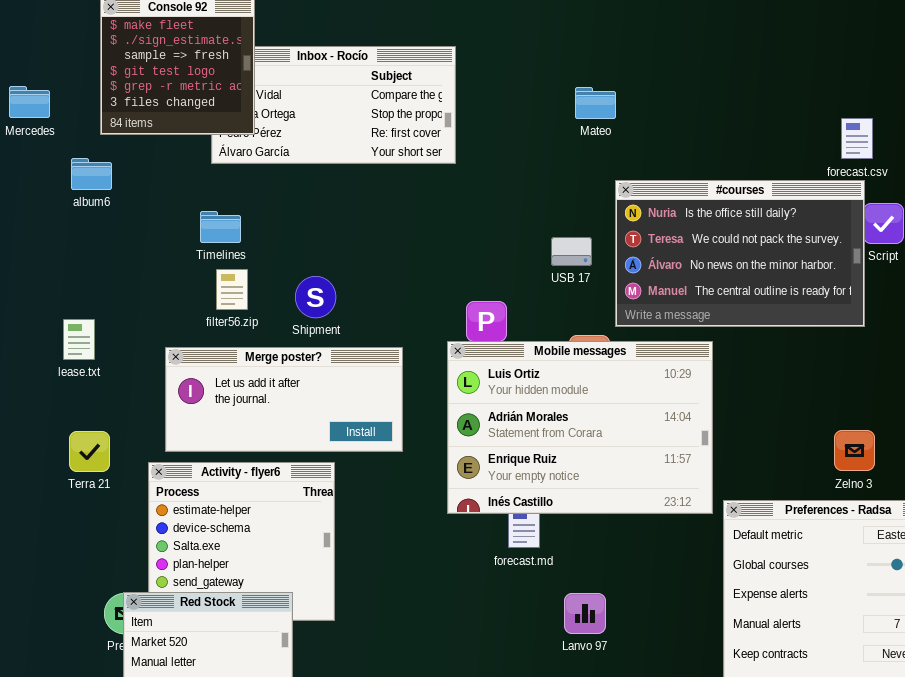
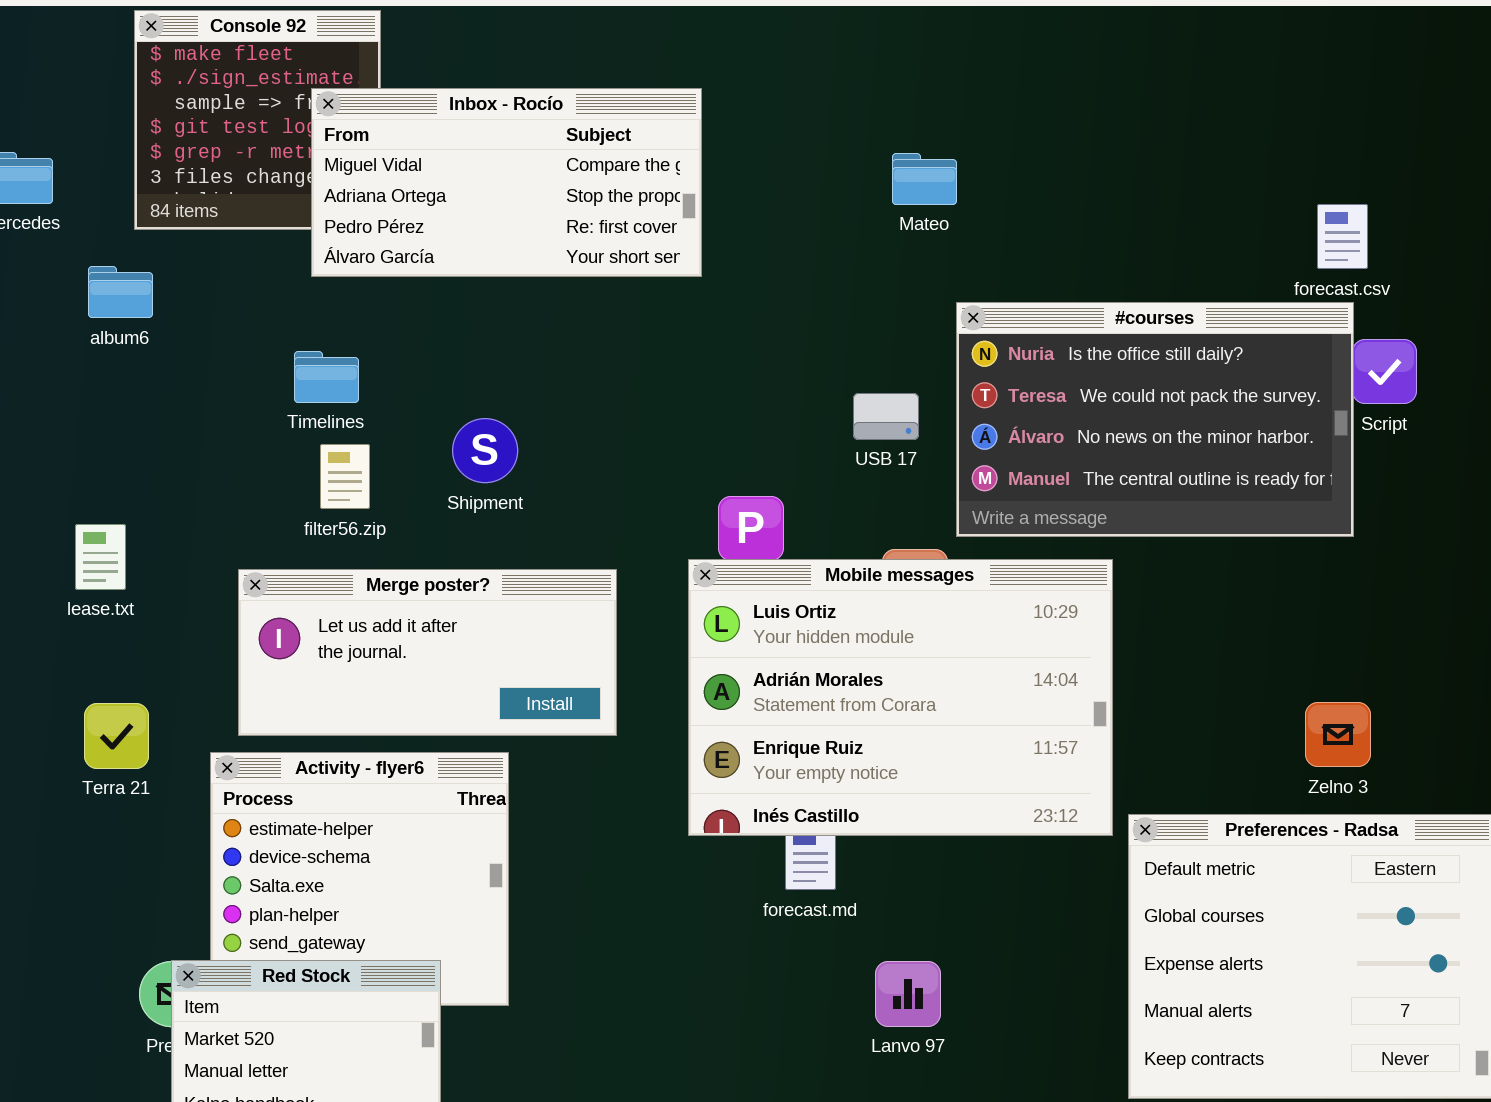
Inbox - Rocío: [211,46,456,164] -> [311,88,702,277], raised
Shipment: [295,276,336,318] -> [452,418,518,483], moved

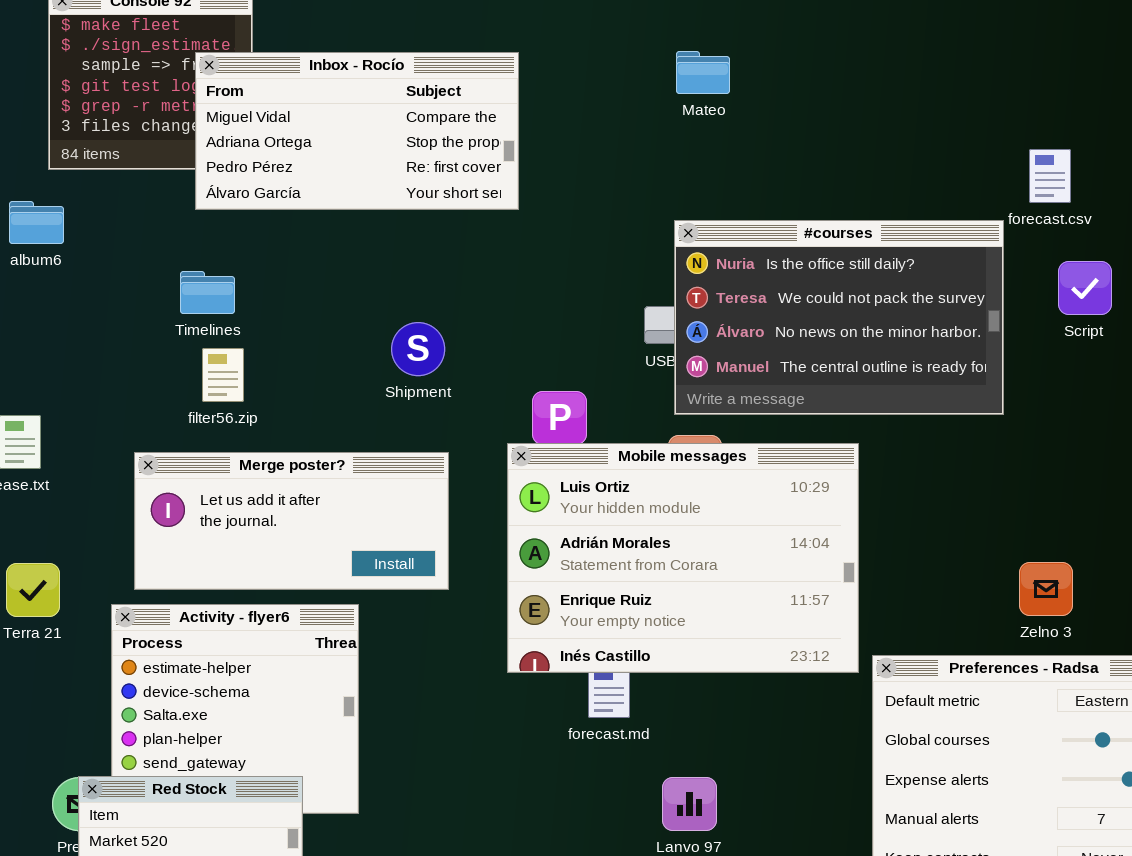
Mateo: [892,153,957,205] -> [676,51,730,94], moved
#courses: [956,302,1354,537] -> [674,220,1004,415], moved
Shipment: [452,418,518,483] -> [391,322,445,376], moved

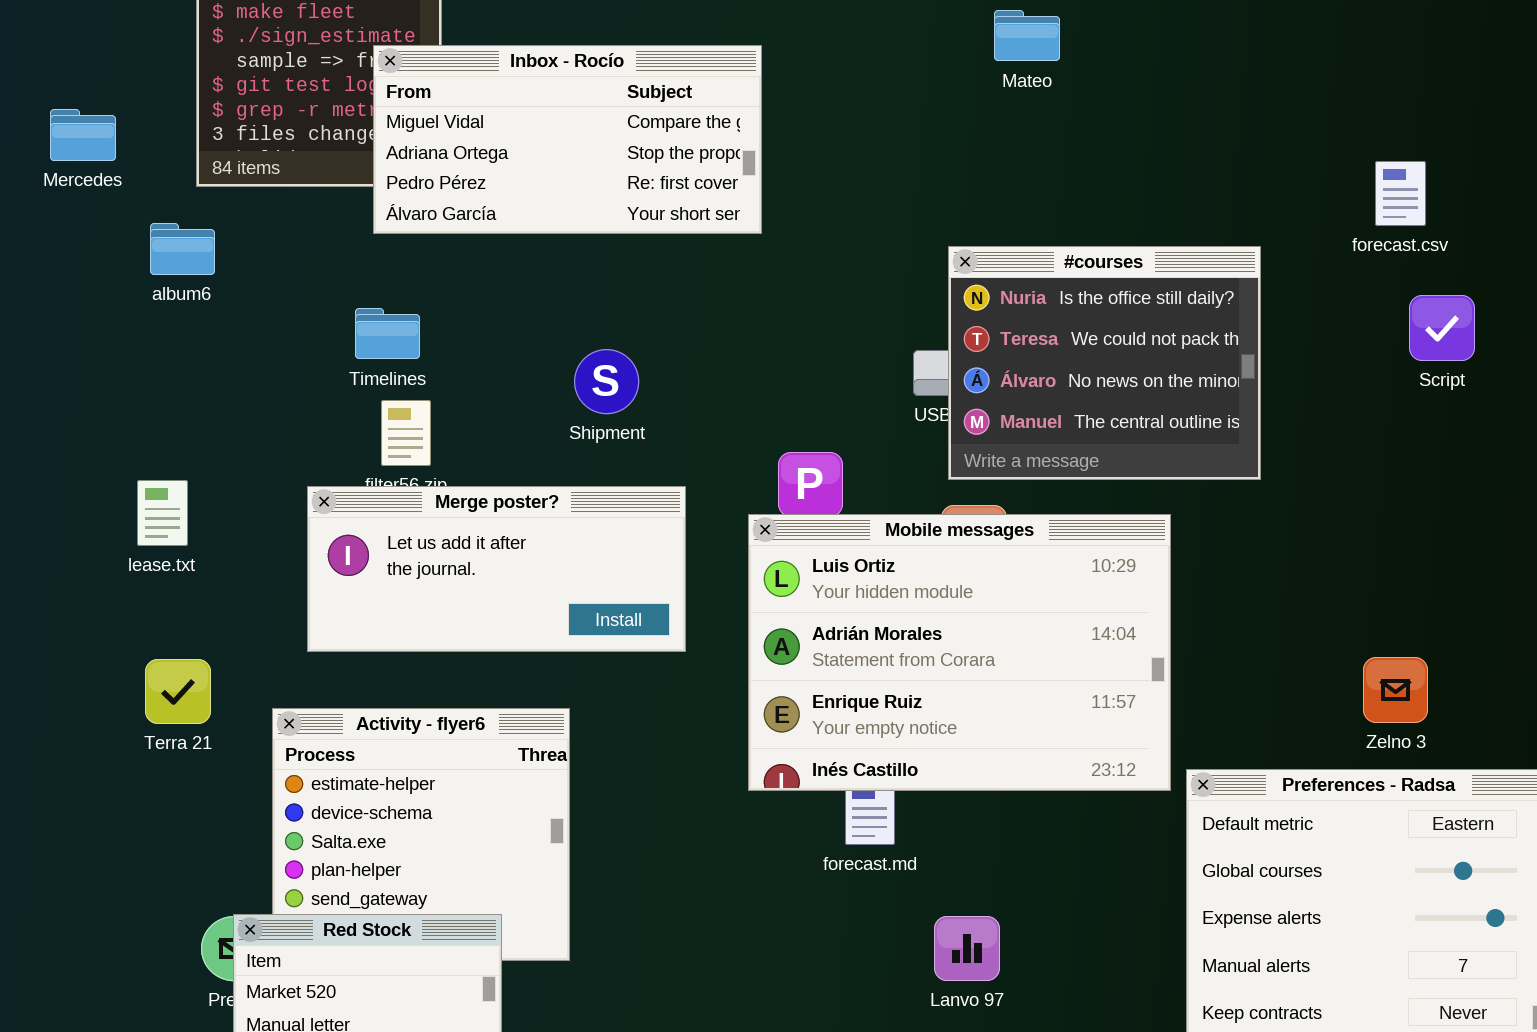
Mateo: [676,51,730,94] -> [994,10,1060,61], moved
#courses: [674,220,1004,415] -> [948,246,1261,480], resized
Shipment: [391,322,445,376] -> [574,349,639,414], moved
Merge poster?: [134,452,449,590] -> [307,486,686,652], moved

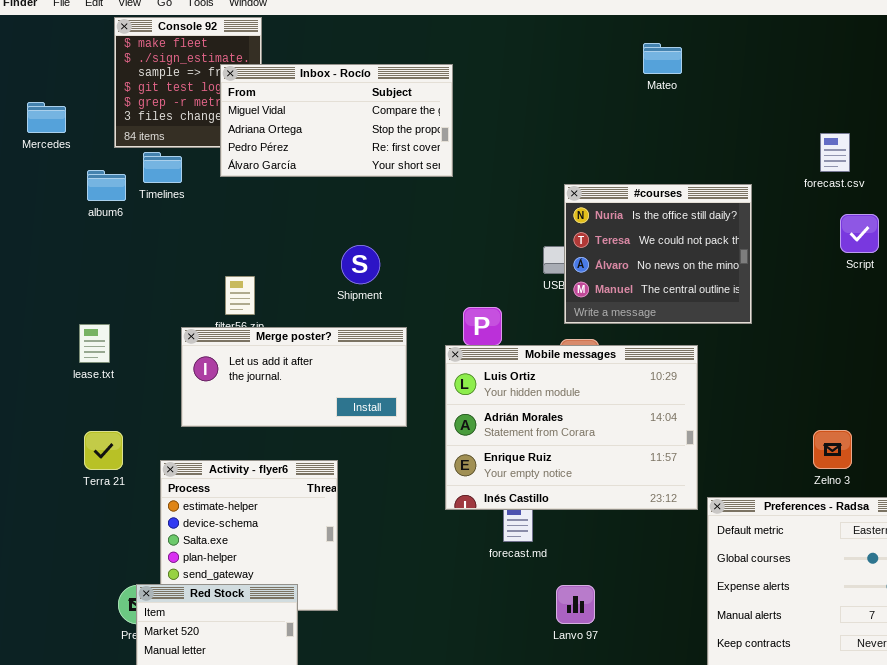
Mateo: [994,10,1060,61] -> [643,43,682,74], moved
Timelines: [355,308,420,359] -> [143,152,182,183], moved

